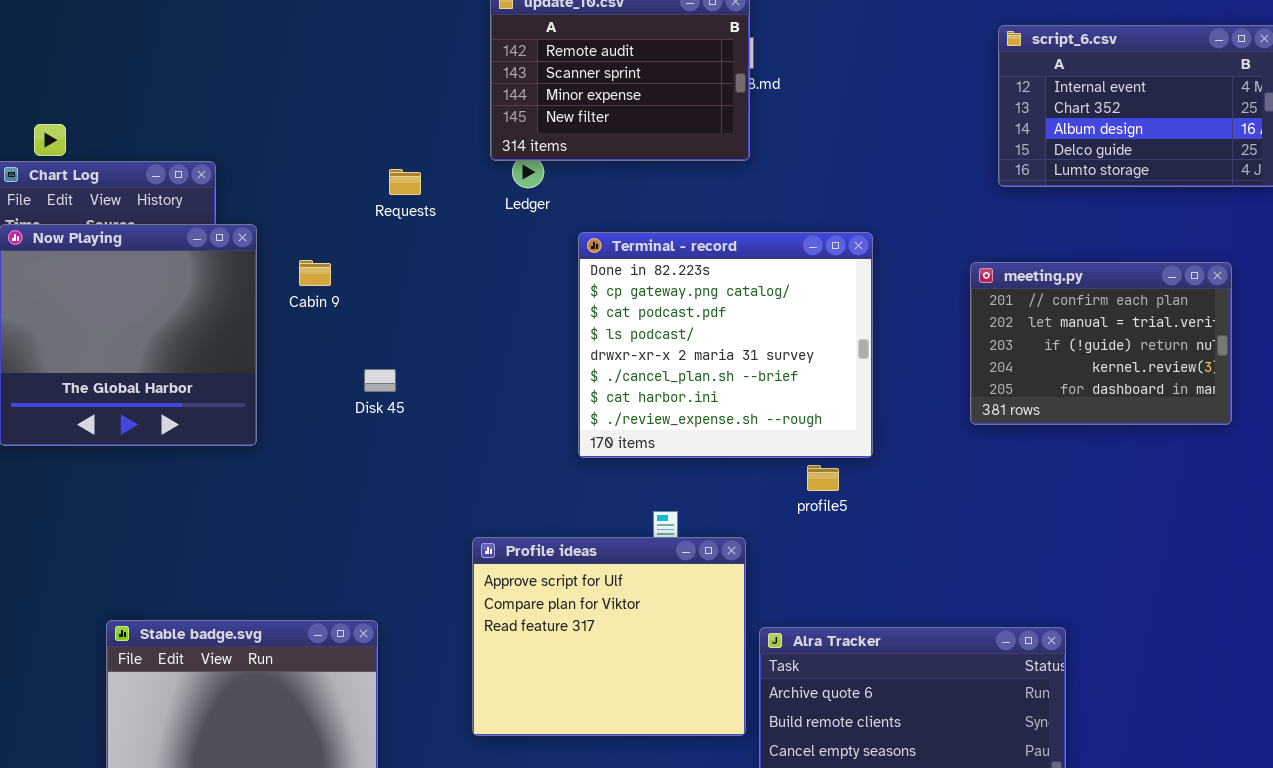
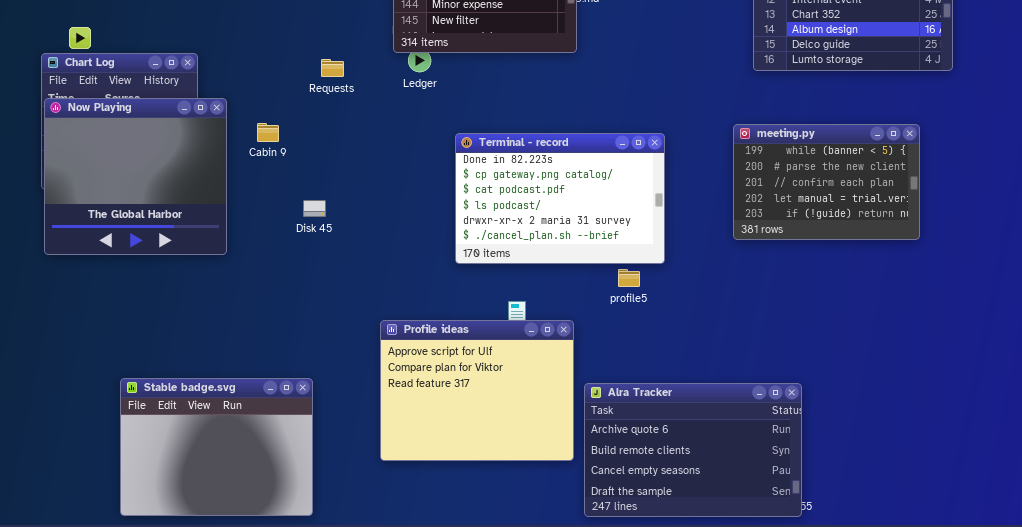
Terminal - record: [578,232,873,458] -> [455,133,665,264], resized
meeting.py: [970,262,1232,425] -> [733,124,920,240], scrolled up 2 rows

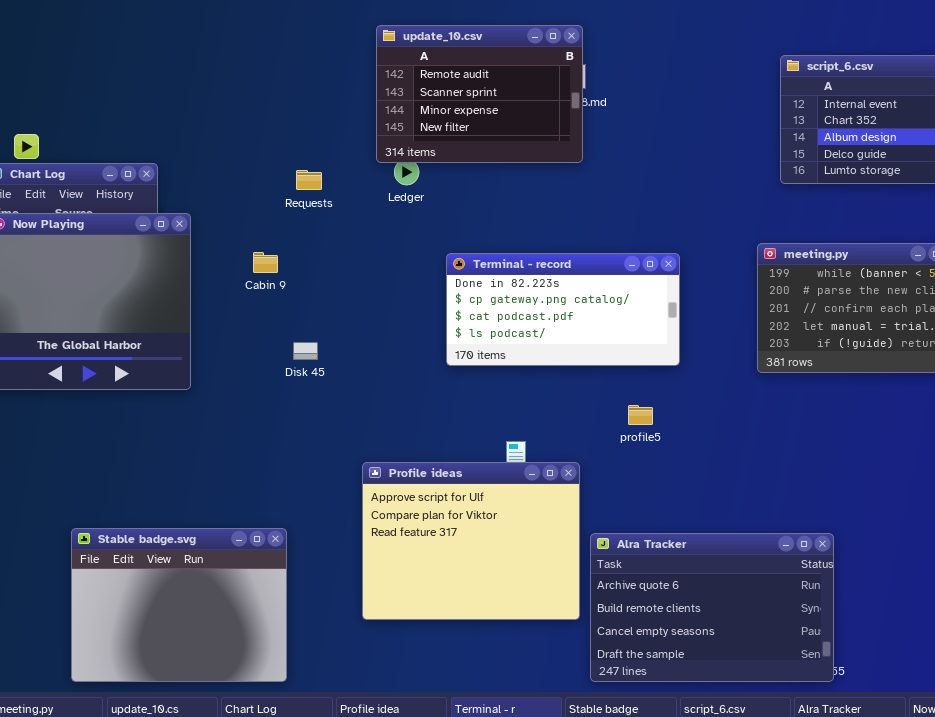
Cabin 9: [257,123,279,142] -> [253,252,278,273], moved
Terminal - record: [455,133,665,264] -> [446,253,680,366], resized
Disk 45: [303,200,326,217] -> [293,342,318,360], moved

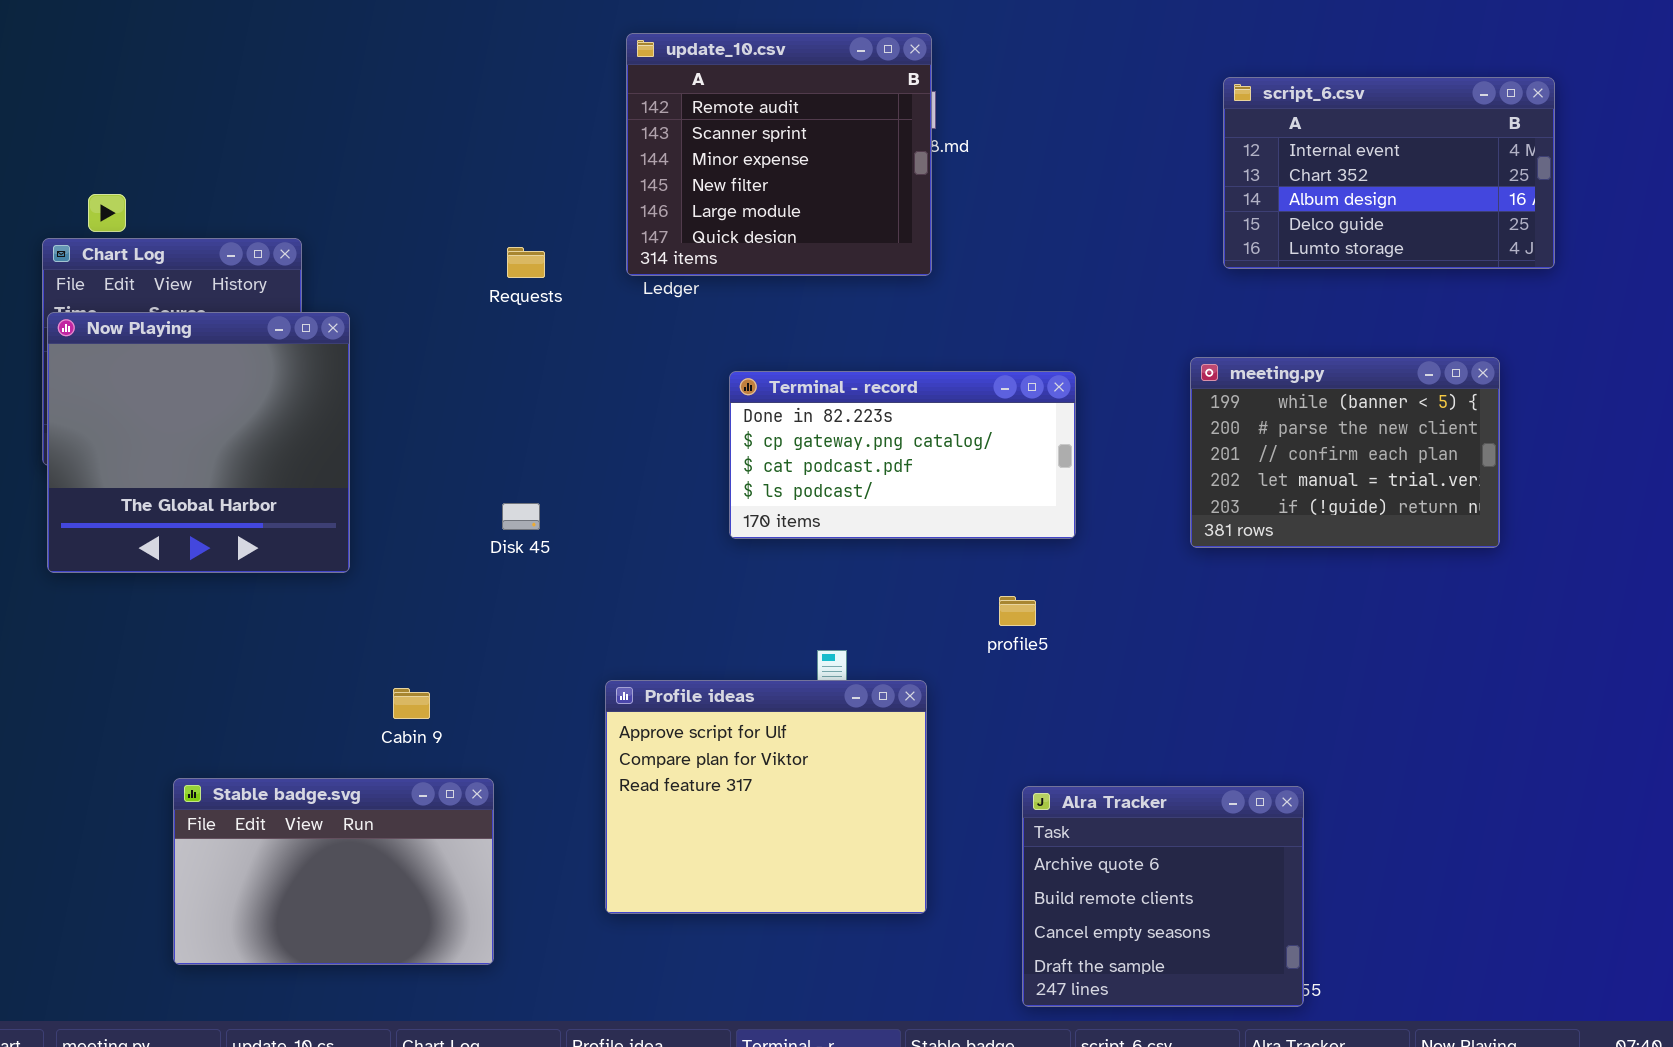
update_10.csv: [376,25,583,163] -> [626,33,932,276], resized
Cabin 9: [253,252,278,273] -> [393,688,430,719], moved
Stable badge.svg: [71,528,287,682] -> [173,778,494,965], resized
Alra Tracker: [590,533,834,682] -> [1022,786,1304,1007], resized

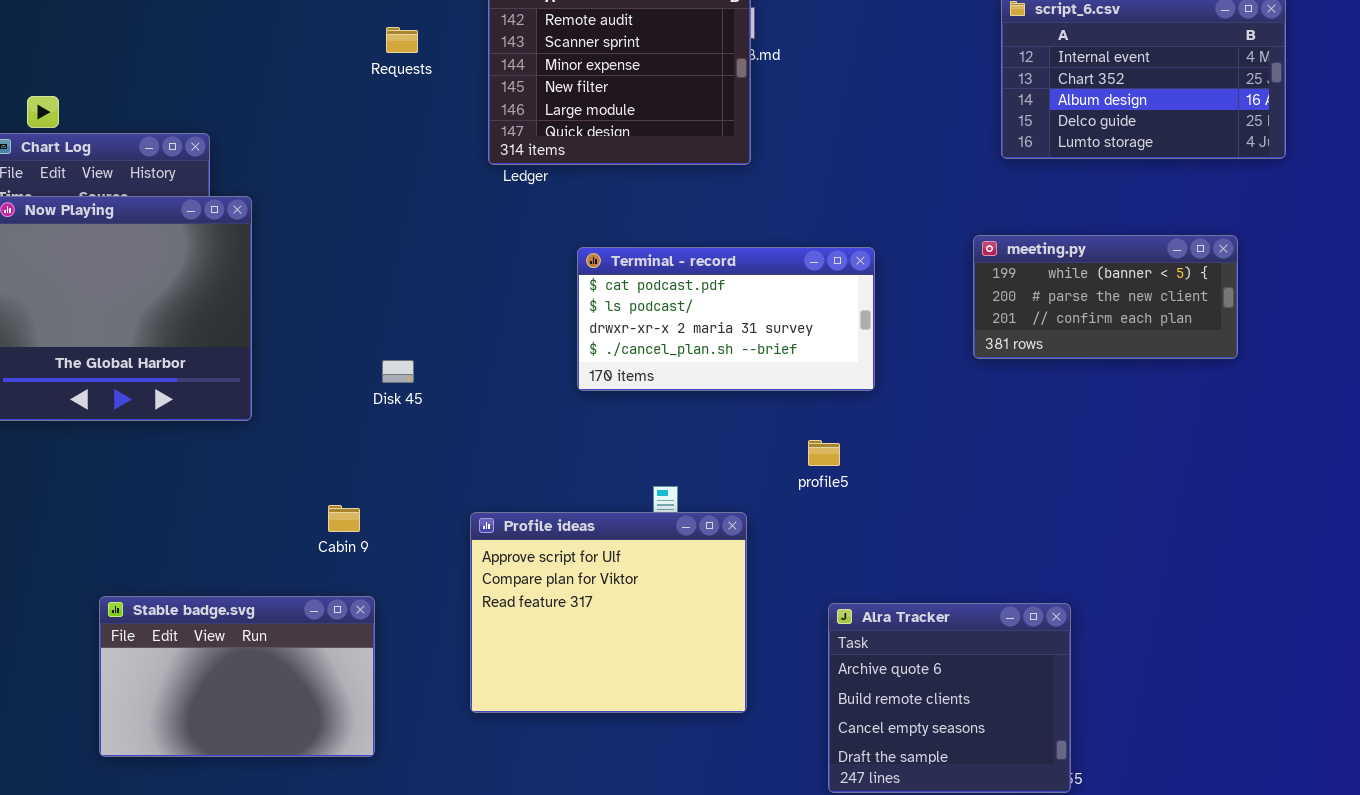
Requests: [507,247,545,278] -> [386,27,418,53], moved
meeting.py: [1190,357,1500,548] -> [973,235,1238,359], resized
Terminal - record: [729,371,1076,539] -> [577,247,875,391], scrolled down 2 rows
Cabin 9: [393,688,430,719] -> [328,505,360,532], moved

